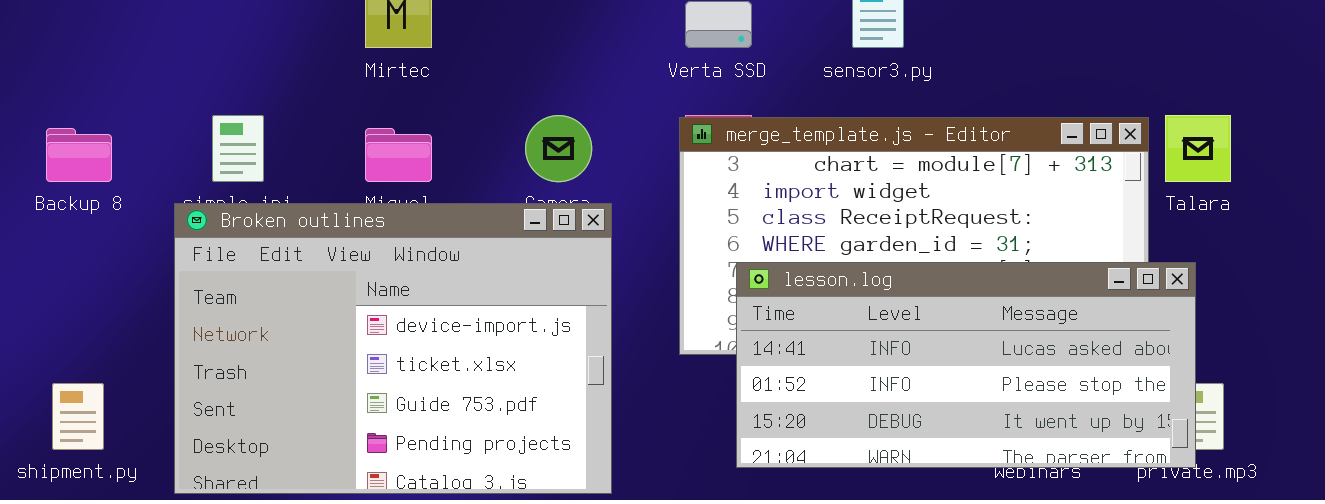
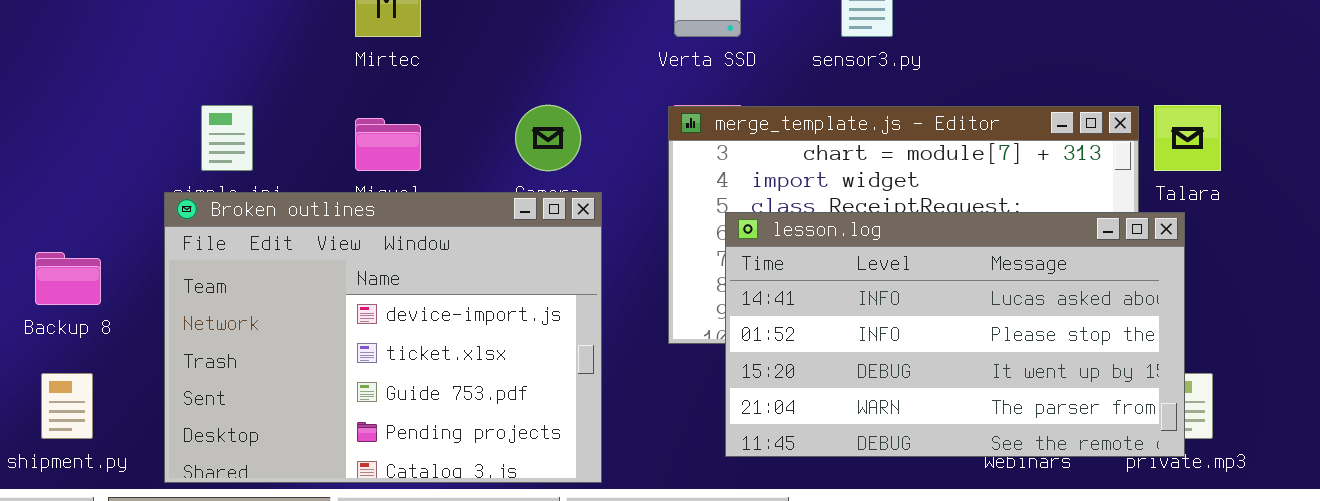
Backup 8: [46,128,112,182] -> [35,252,101,305], moved
lesson.log: [736,262,1196,468] -> [725,212,1185,457], resized

